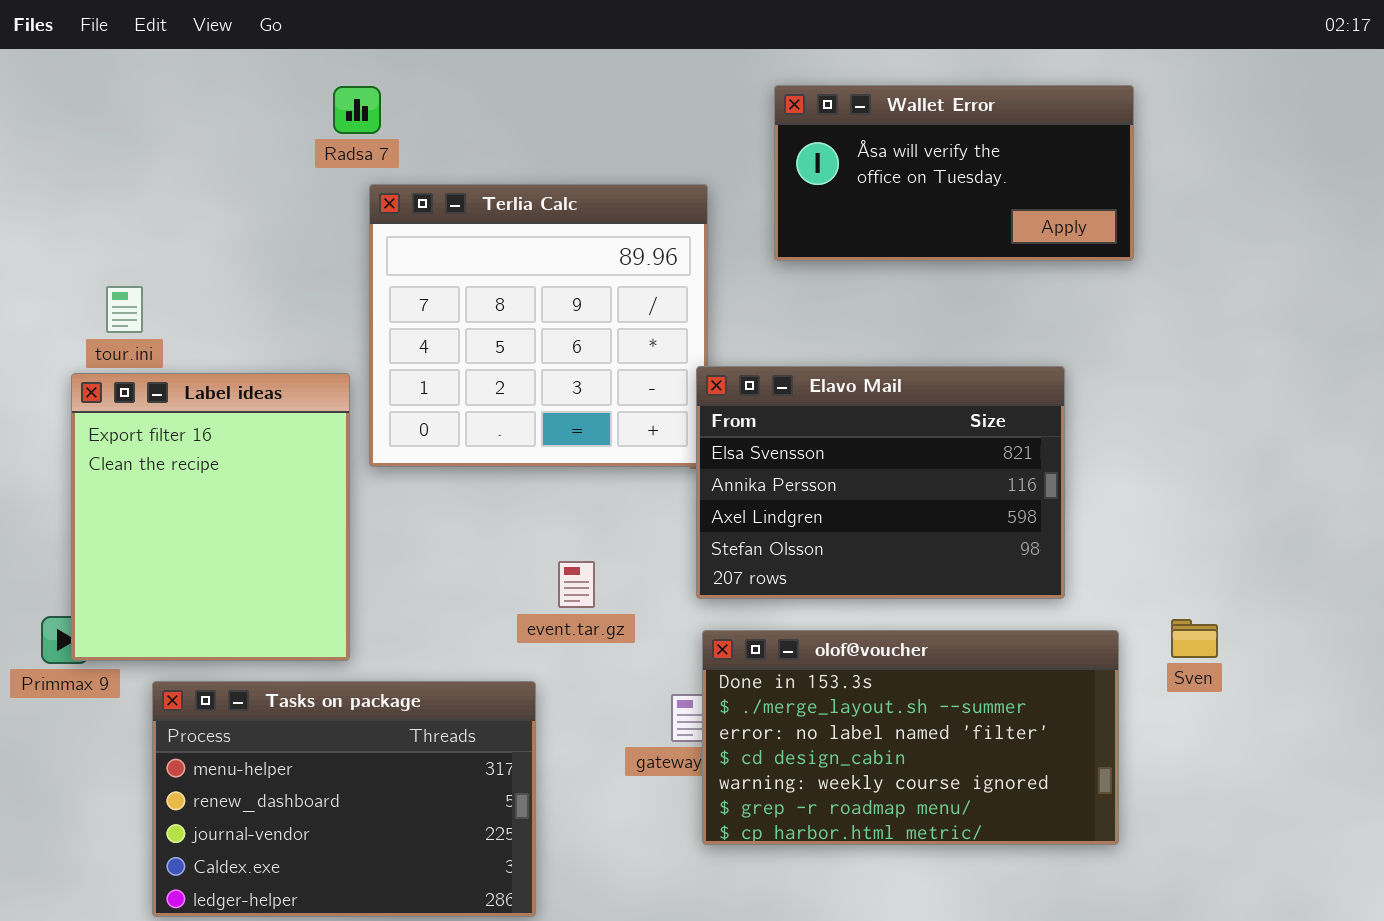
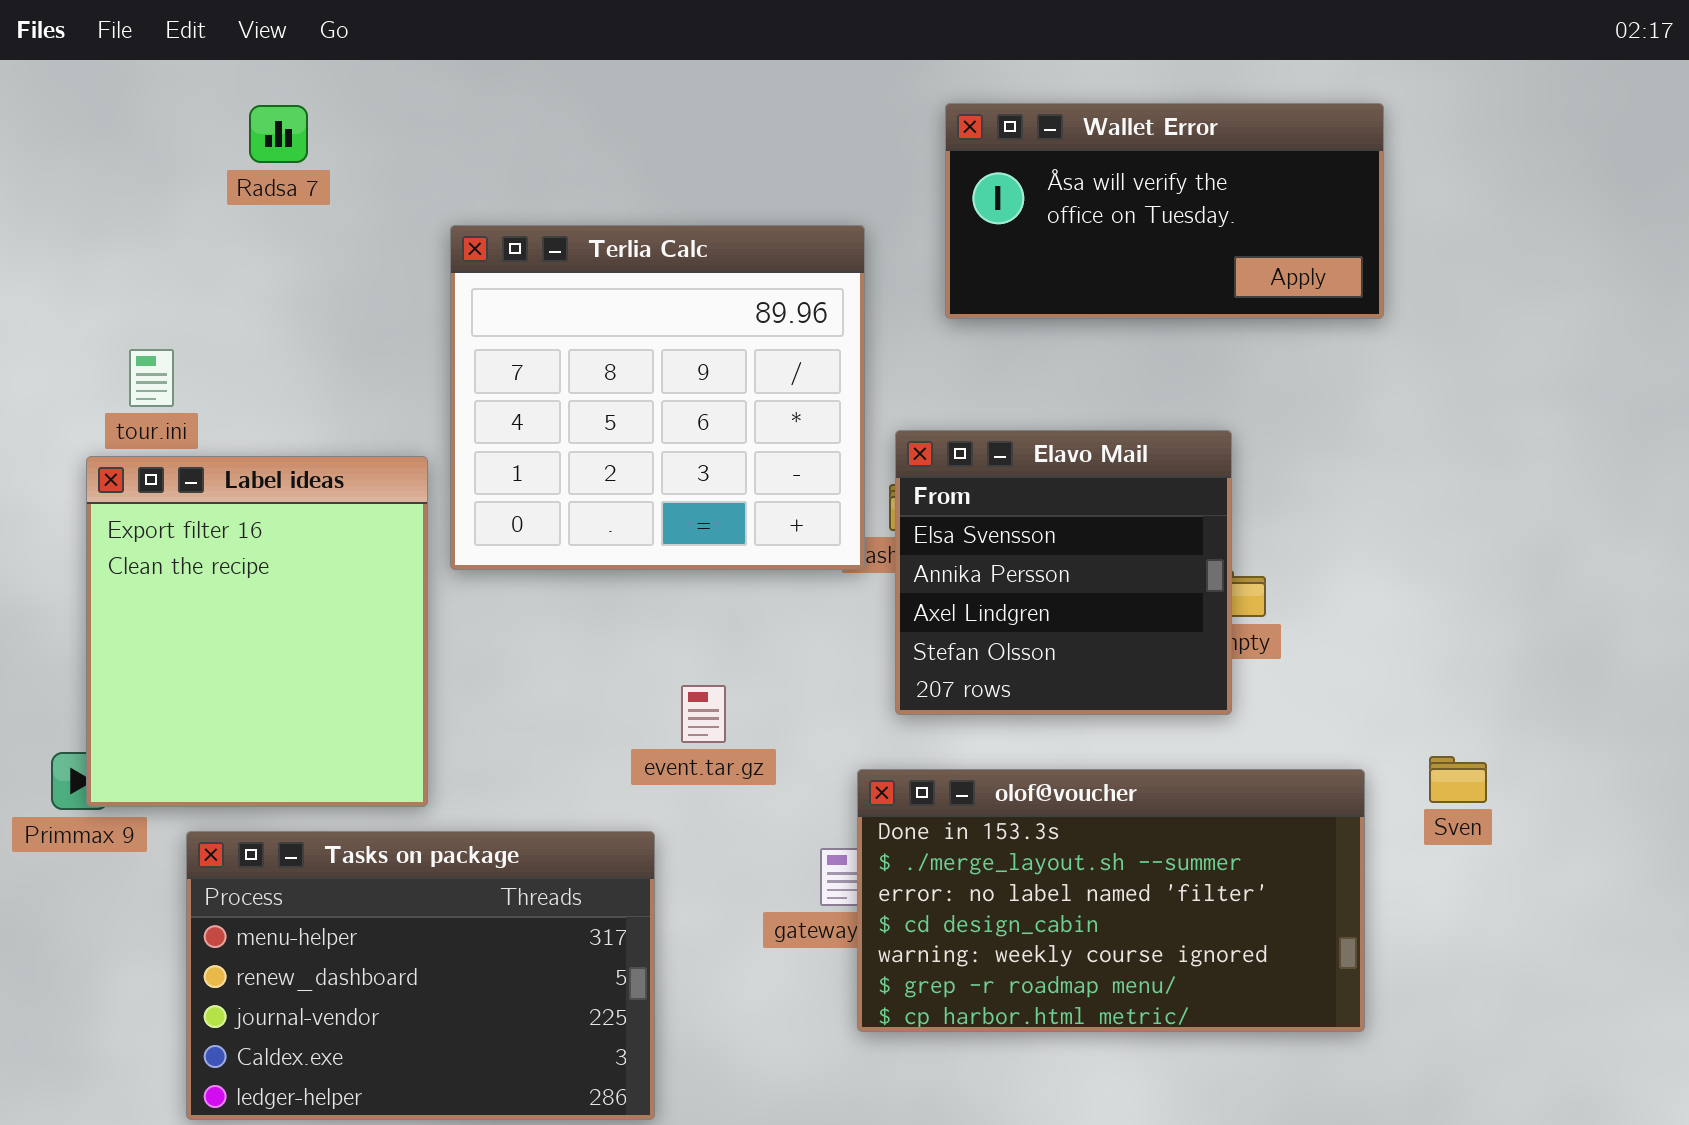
Radsa 7: [333,86,381,134] -> [249,105,308,163], moved
Elavo Mail: [696,366,1065,599] -> [895,430,1232,715], moved, resized

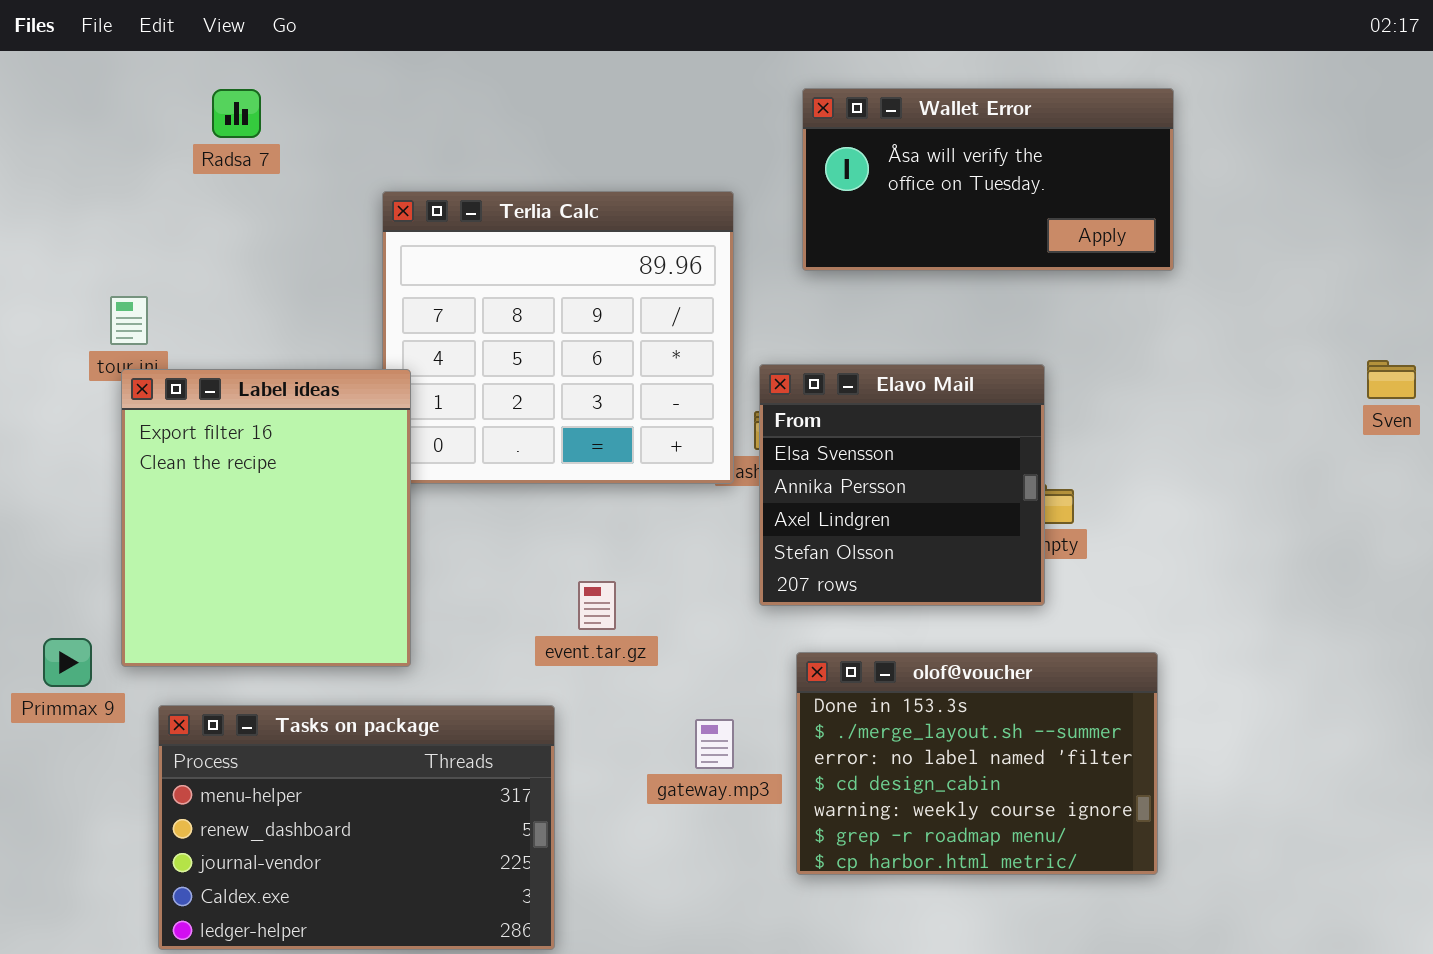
Label ideas: [86,456,428,807] -> [121,369,411,667], moved
Sven: [1429,756,1487,803] -> [1367,360,1416,399], moved
olof@voucher: [857,769,1365,1032] -> [796,652,1158,875], resized

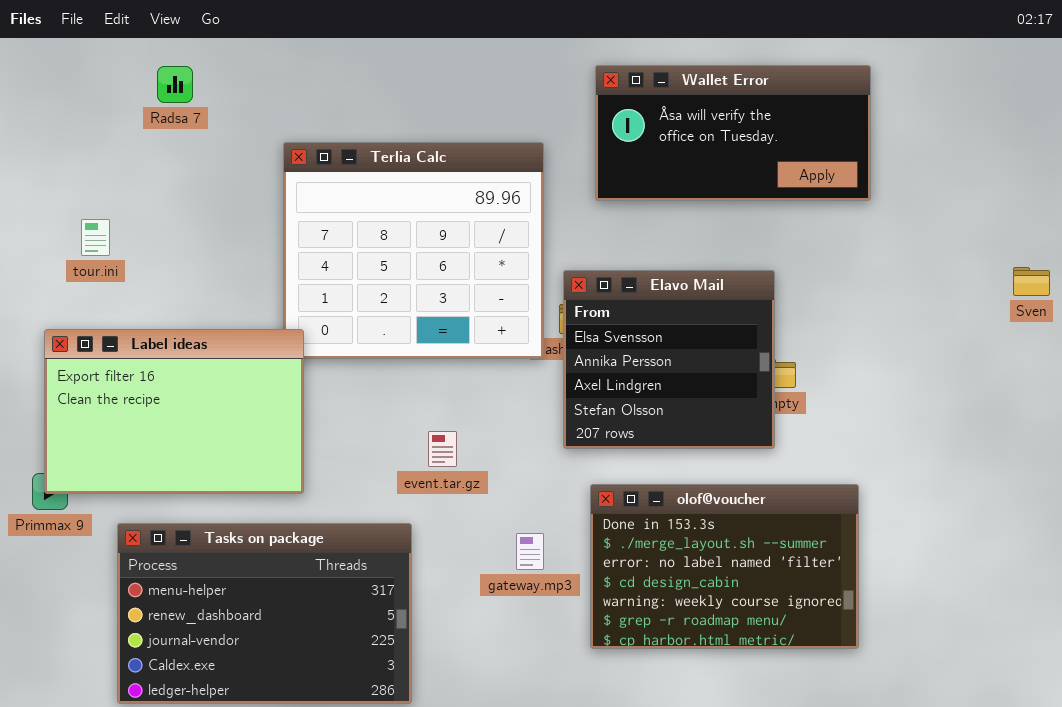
Label ideas: [121,369,411,667] -> [44,329,304,494], resized

